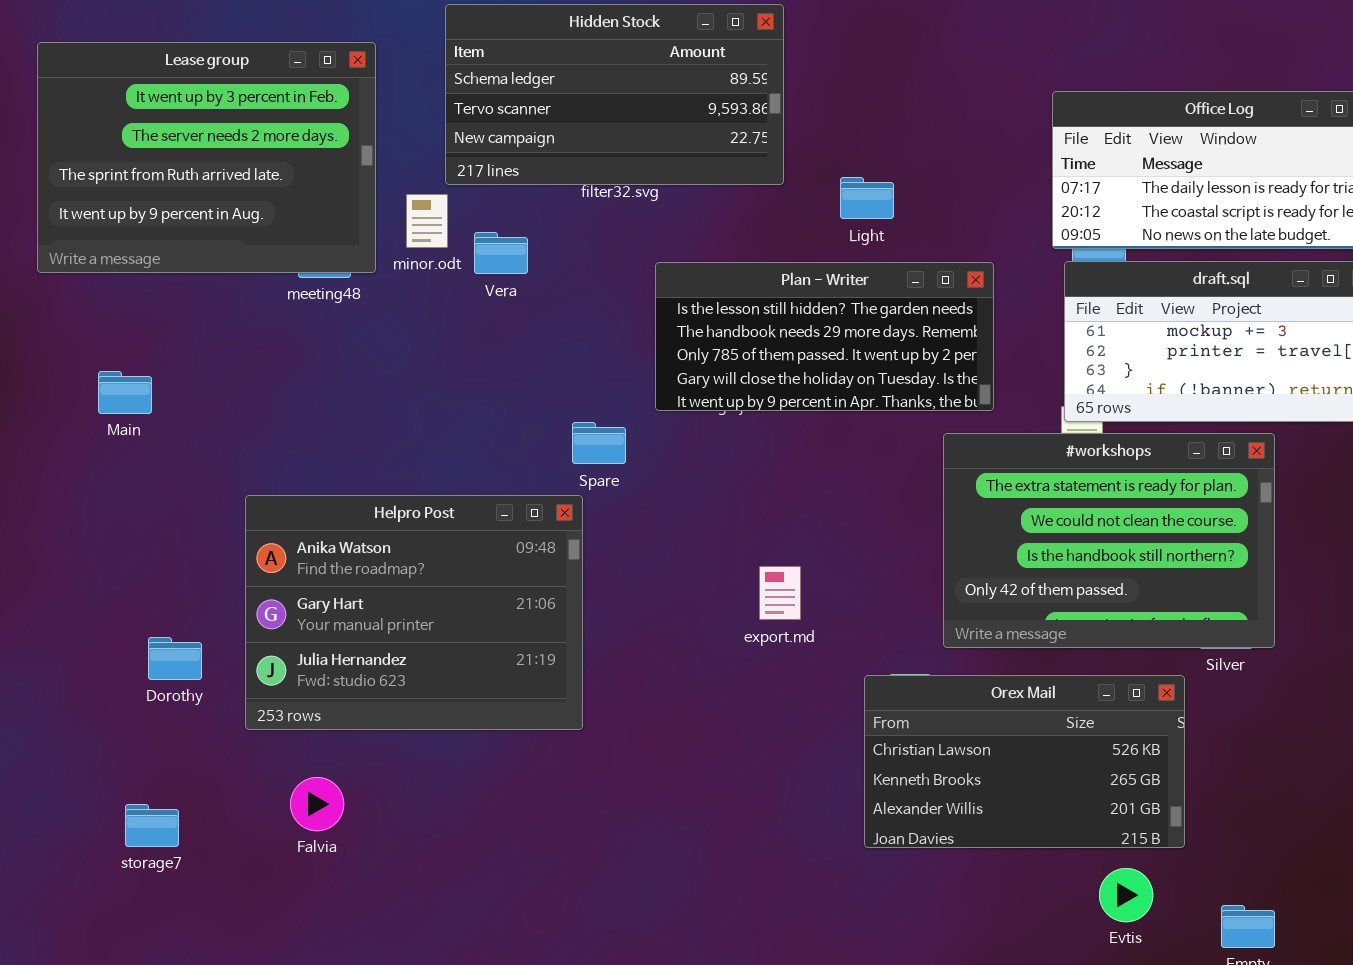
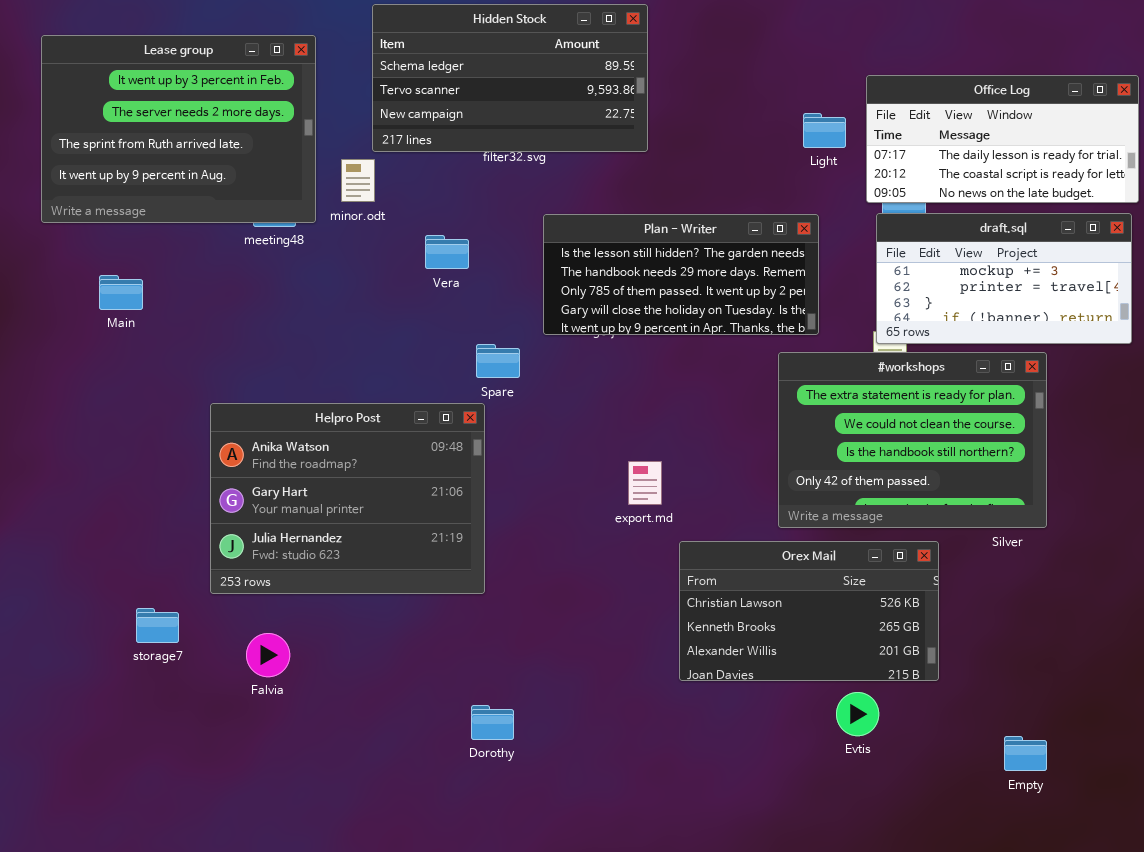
Light: [840,177,894,219] -> [803,113,846,148], moved
Vera: [474,232,528,274] -> [425,235,469,269], moved
Main: [98,371,152,414] -> [99,275,143,310], moved
Dorothy: [148,637,202,680] -> [471,705,514,740], moved
Orex Mail: [864,675,1185,848] -> [679,541,939,681], moved
storage7: [125,804,179,847] -> [136,608,179,643], moved
Evtis: [1099,868,1153,922] -> [836,692,879,736], moved

